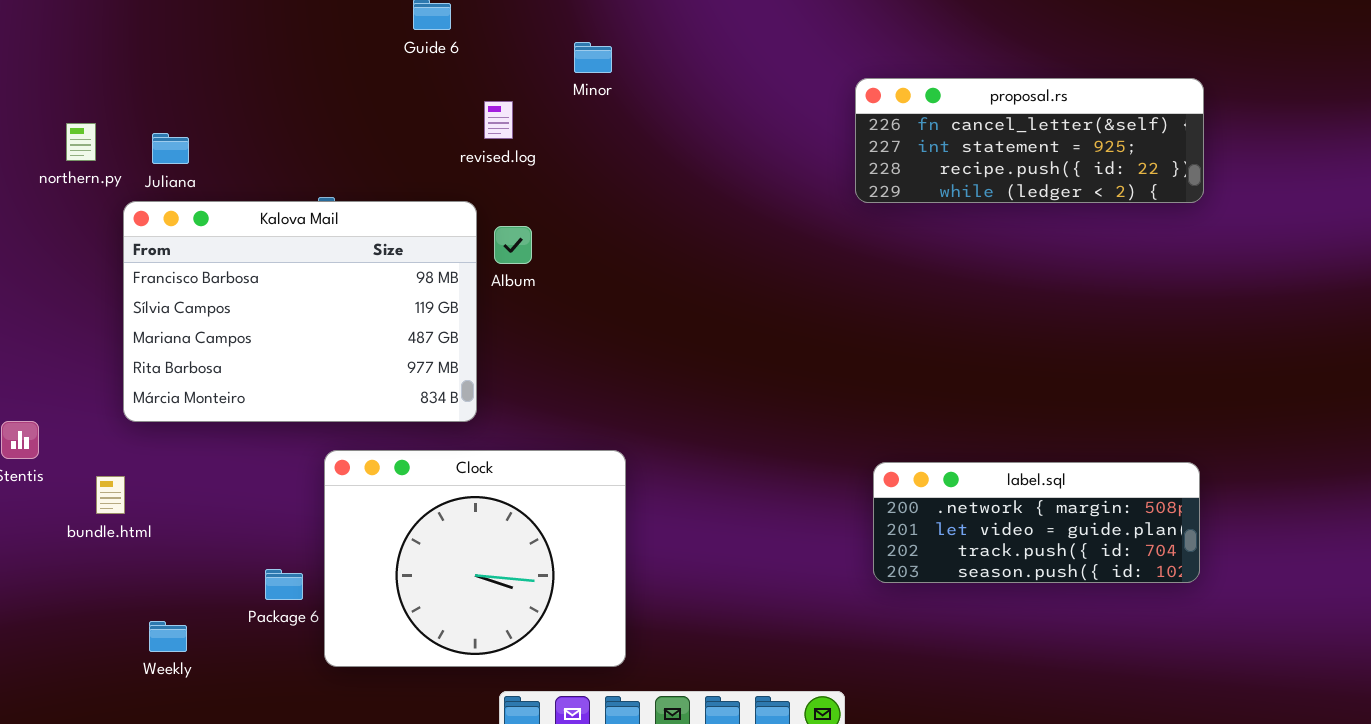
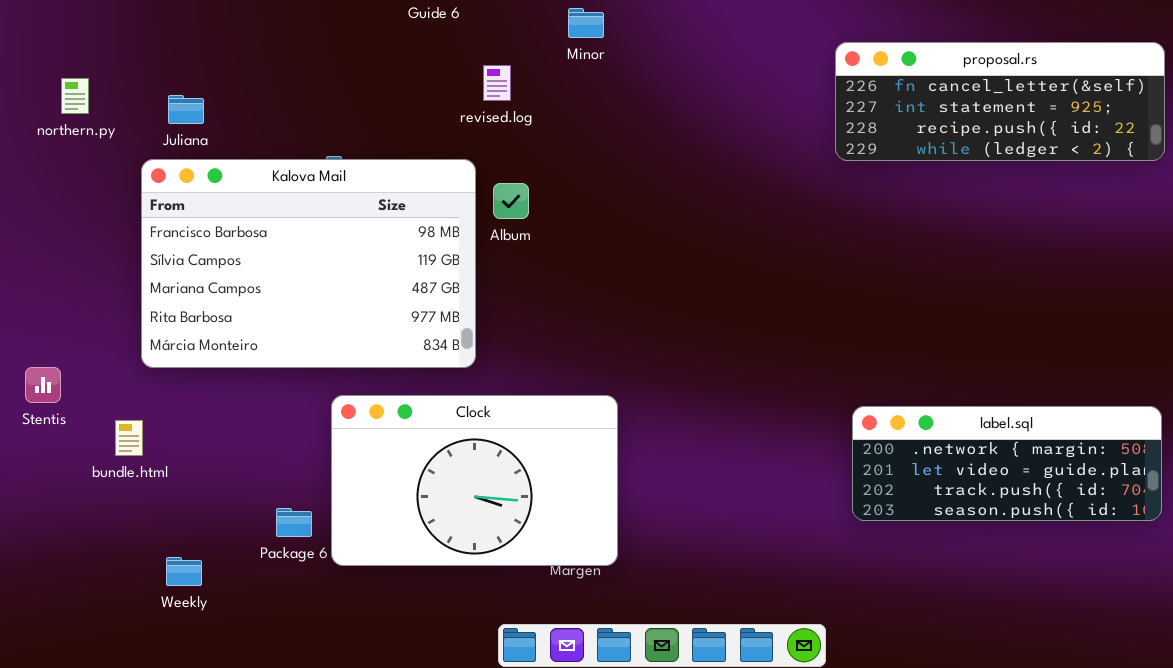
northern.py: [66,123,96,161] -> [61,78,89,114], moved
Clock: [324,450,626,667] -> [331,395,618,566], resized

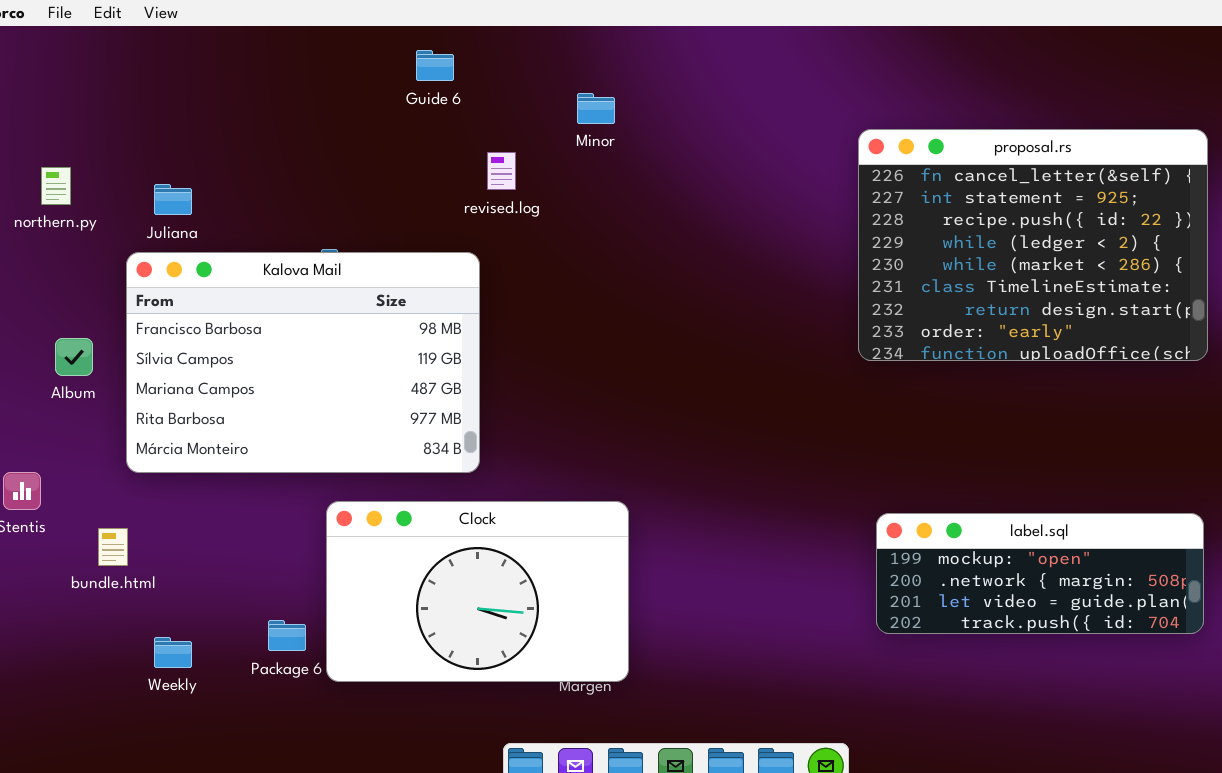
proposal.rs: [835,42,1165,161] -> [858,129,1208,361], resized
Album: [493,183,529,219] -> [55,338,93,376], moved
label.sql: [852,406,1162,521] -> [876,513,1204,634], scrolled up 1 row
Weekly: [166,557,202,586] -> [154,637,192,668], moved

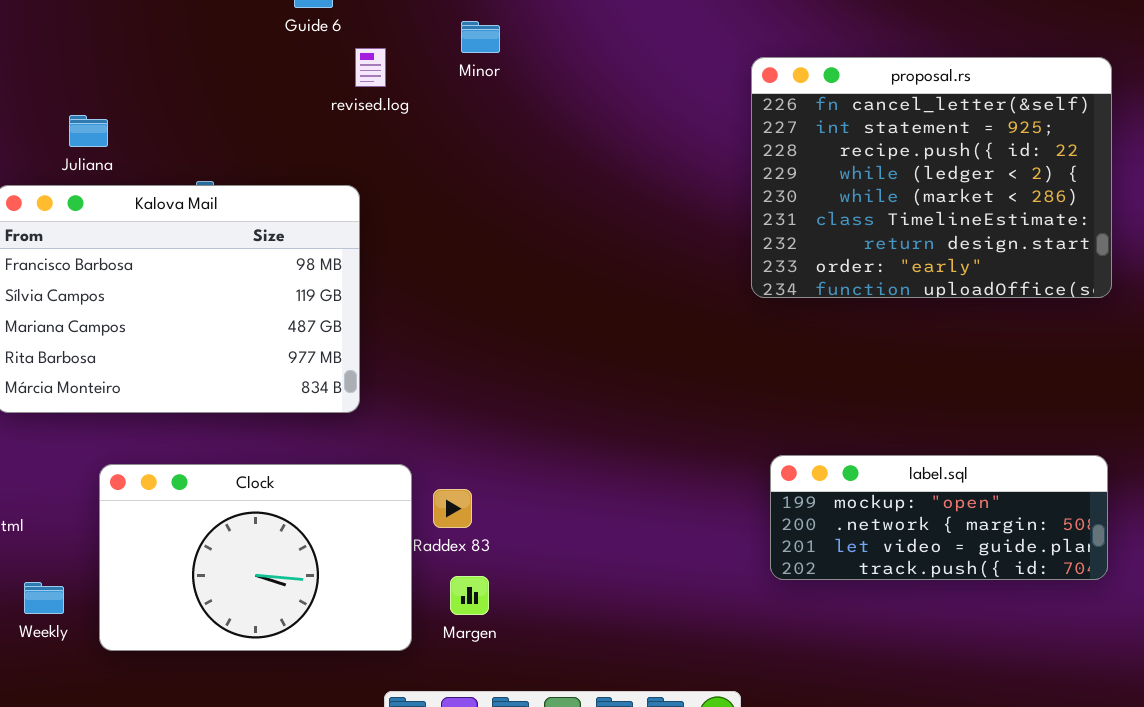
revised.log: [487,152,516,190] -> [355,48,386,87], moved
Juliana: [154,184,192,215] -> [69,115,108,147], moved
Clock: [326,501,629,682] -> [99,464,412,651], moved

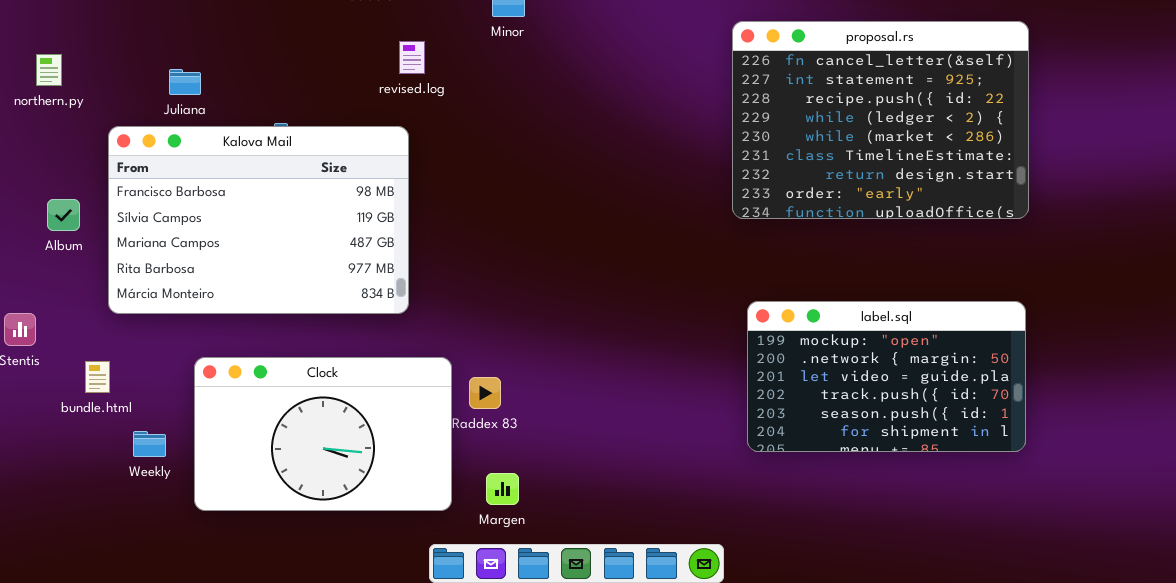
revised.log: [355,48,386,87] -> [399,41,425,74], moved
label.sql: [770,455,1108,580] -> [747,301,1026,452], resized
Margen: [450,576,489,615] -> [486,473,519,505], moved
Weekly: [24,582,64,614] -> [133,431,166,457], moved

